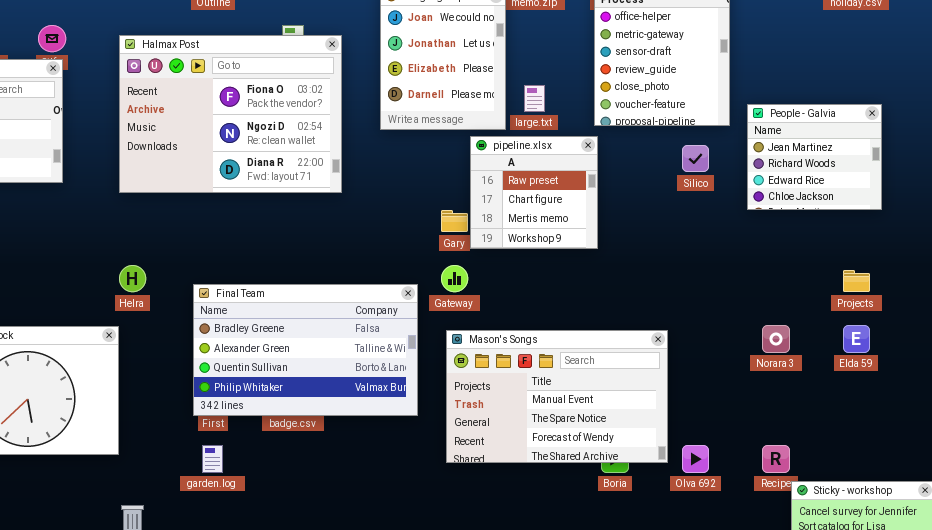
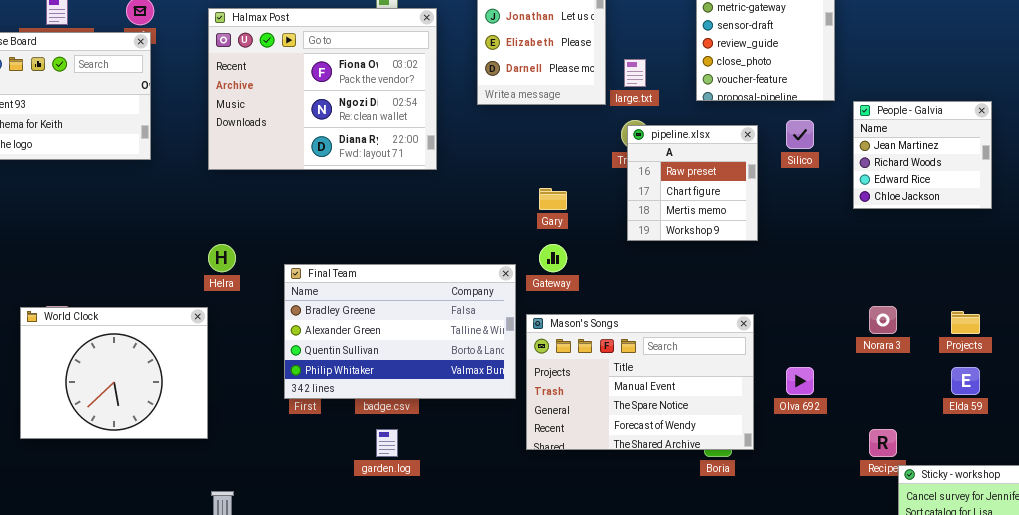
People - Galvia: [747,104,882,210] -> [853,101,992,209], moved
pipeline.xlsx: [470,136,598,249] -> [627,125,758,241], moved
Projects: [843,270,870,292] -> [951,311,980,334], moved
Elda 59: [843,325,870,353] -> [951,367,980,395], moved
Mason's Songs: [446,330,668,463] -> [526,314,754,450], moved
garden.log: [202,445,223,473] -> [376,429,398,457], moved
Olva 692: [682,445,709,473] -> [786,367,814,395], moved

